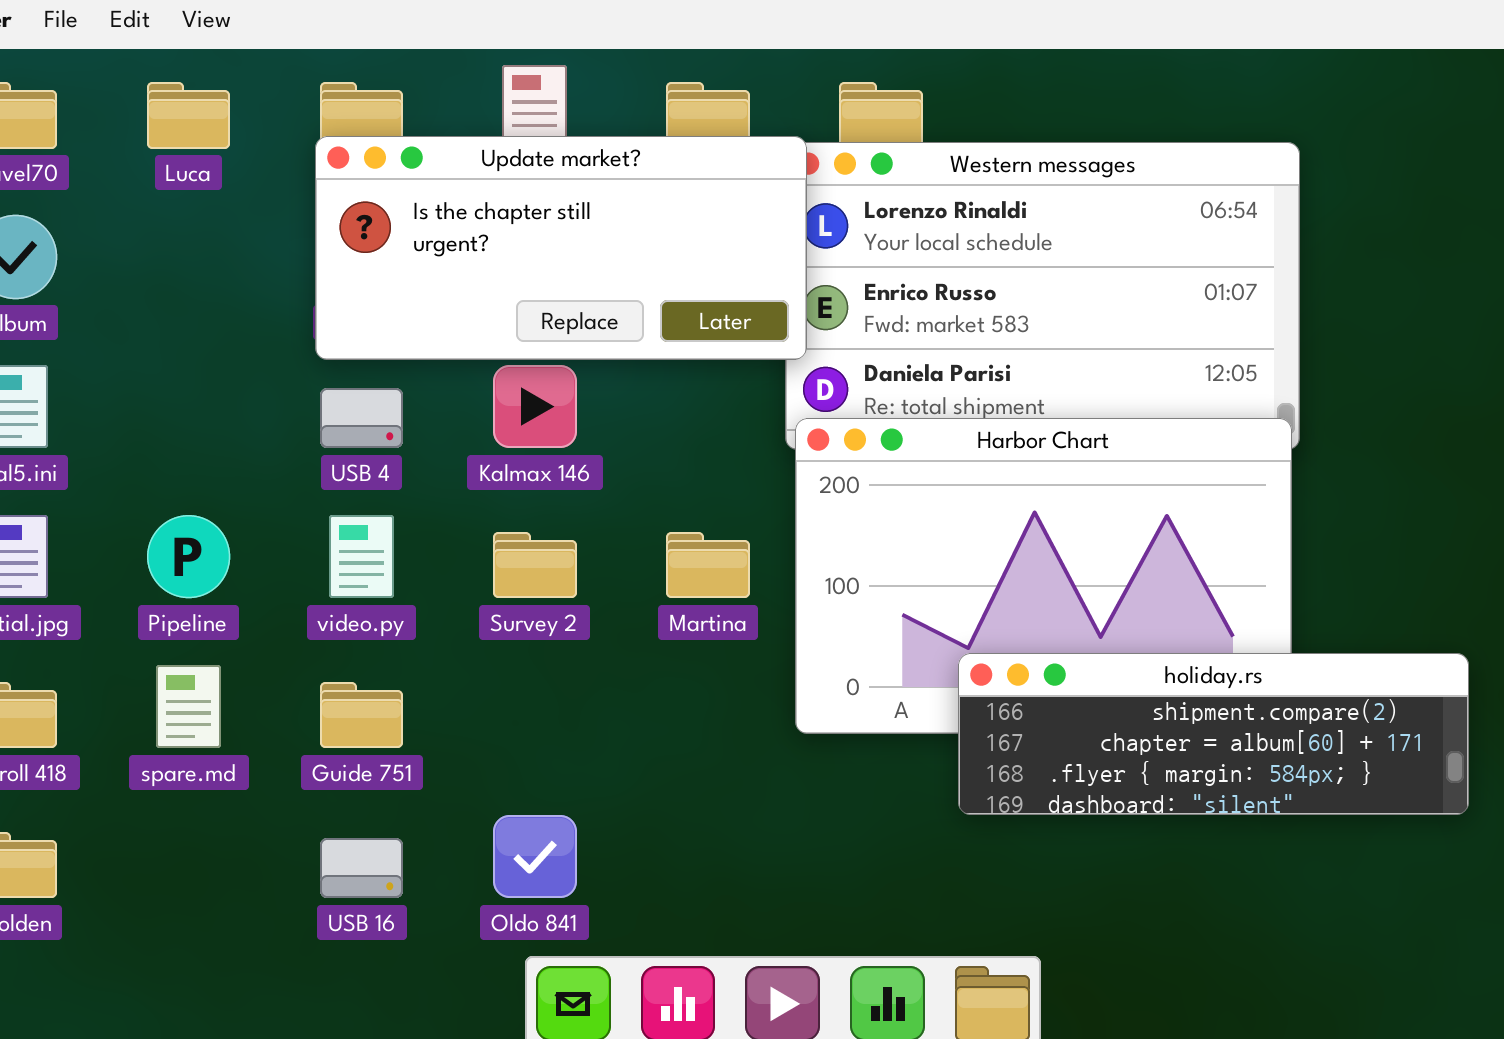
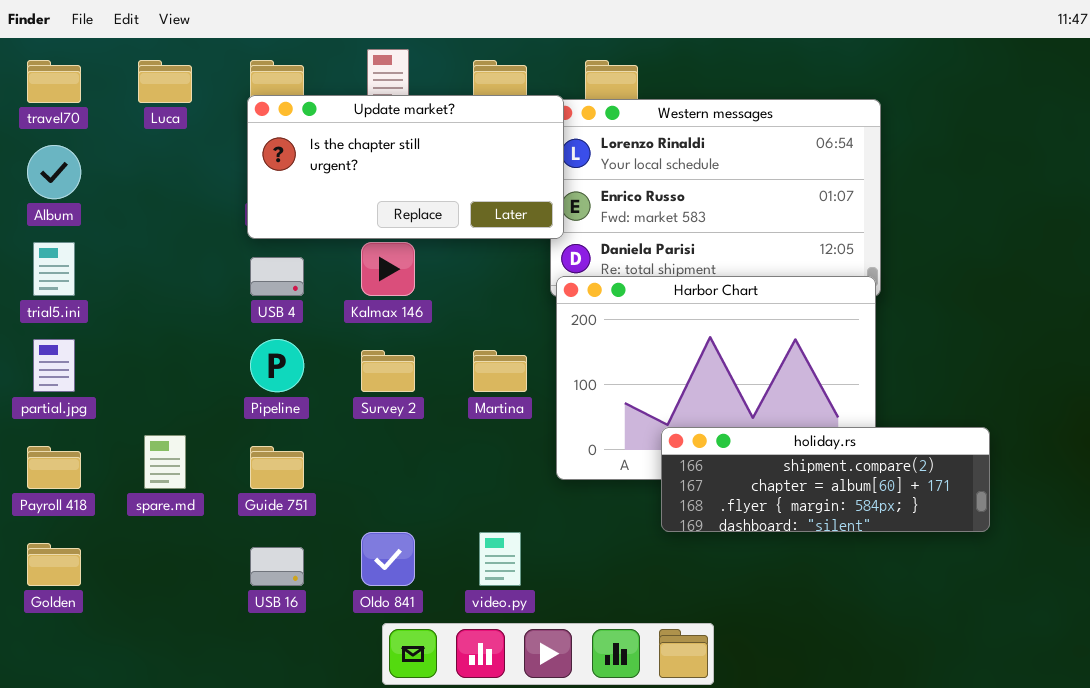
Pipeline: [147,515,230,598] -> [250,339,304,392], moved
video.py: [329,515,394,598] -> [479,532,521,586], moved

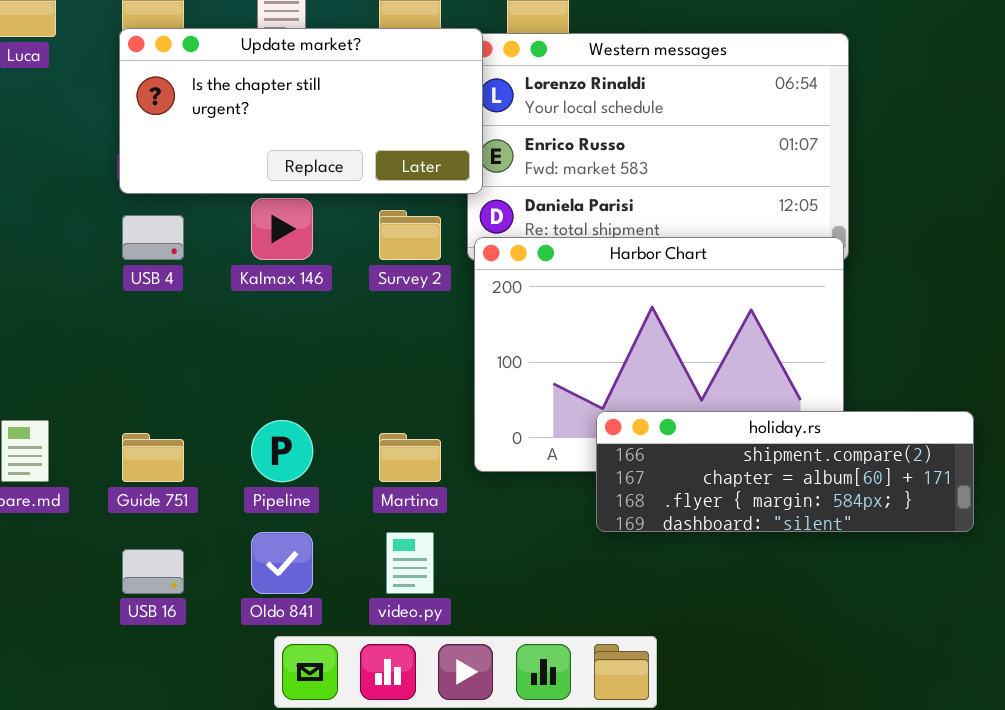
Pipeline: [250,339,304,392] -> [251,420,313,482], moved
Survey 2: [361,350,415,392] -> [379,210,441,260], moved
Martina: [473,350,527,392] -> [379,433,441,482], moved

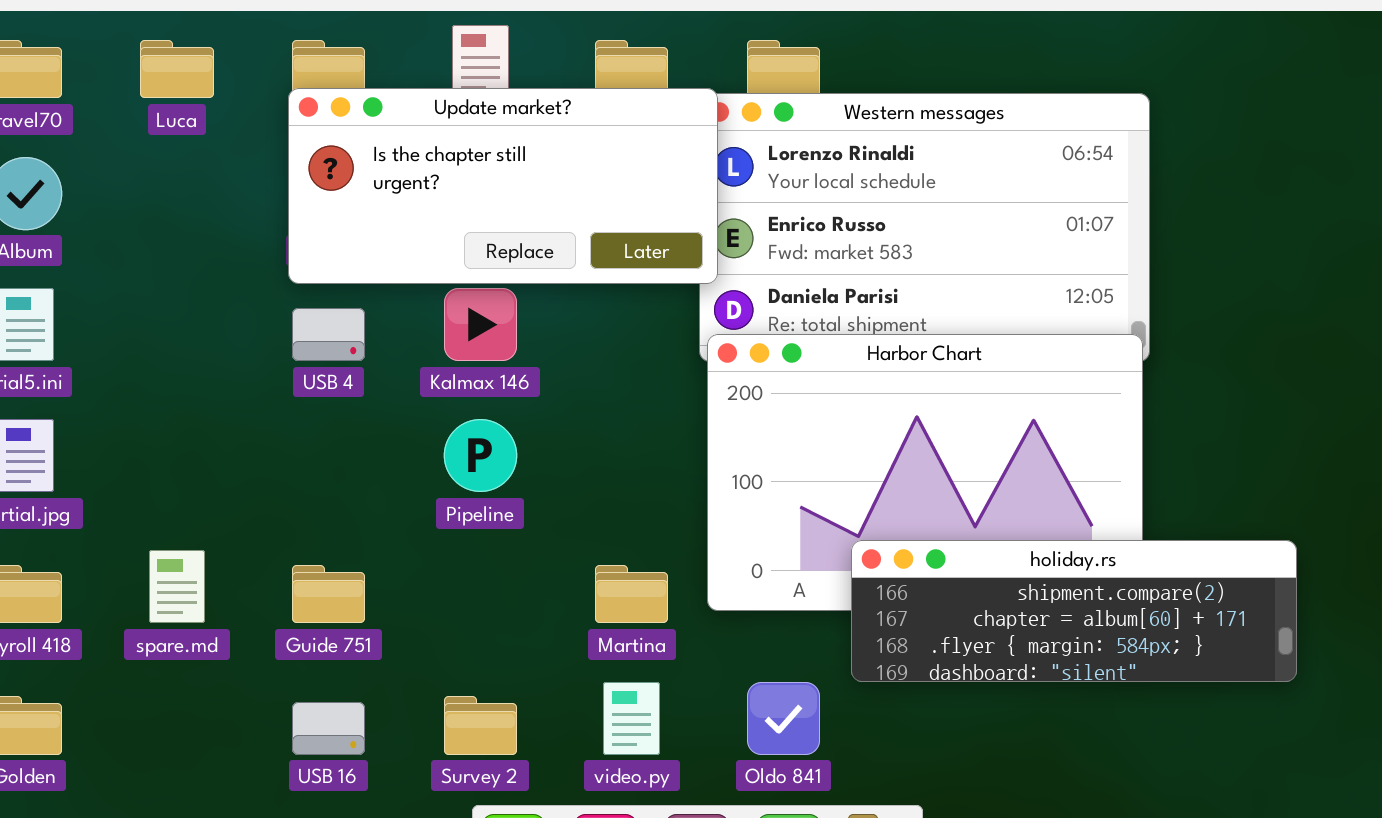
Survey 2: [379,210,441,260] -> [444,696,517,755], moved
Pipeline: [251,420,313,482] -> [444,419,517,492], moved
Oldo 841: [251,532,313,594] -> [747,682,820,755], moved

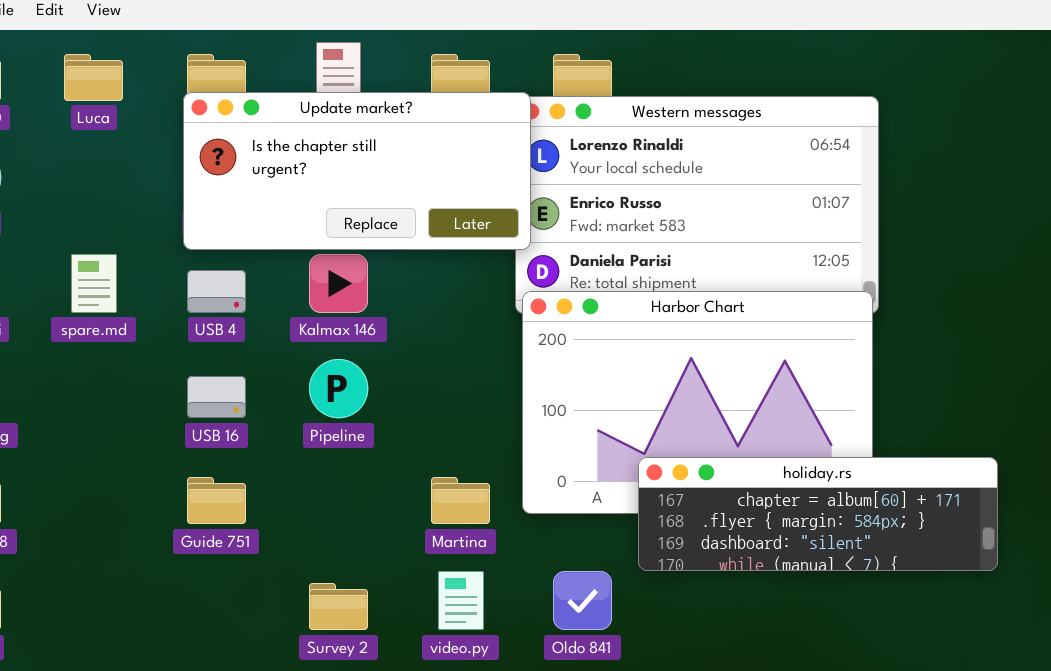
holiday.rs: [851,540,1297,682] -> [638,457,998,571], scrolled down 1 row
spare.md: [149,550,205,623] -> [71,254,117,313], moved
USB 16: [292,702,365,755] -> [187,376,246,418], moved

